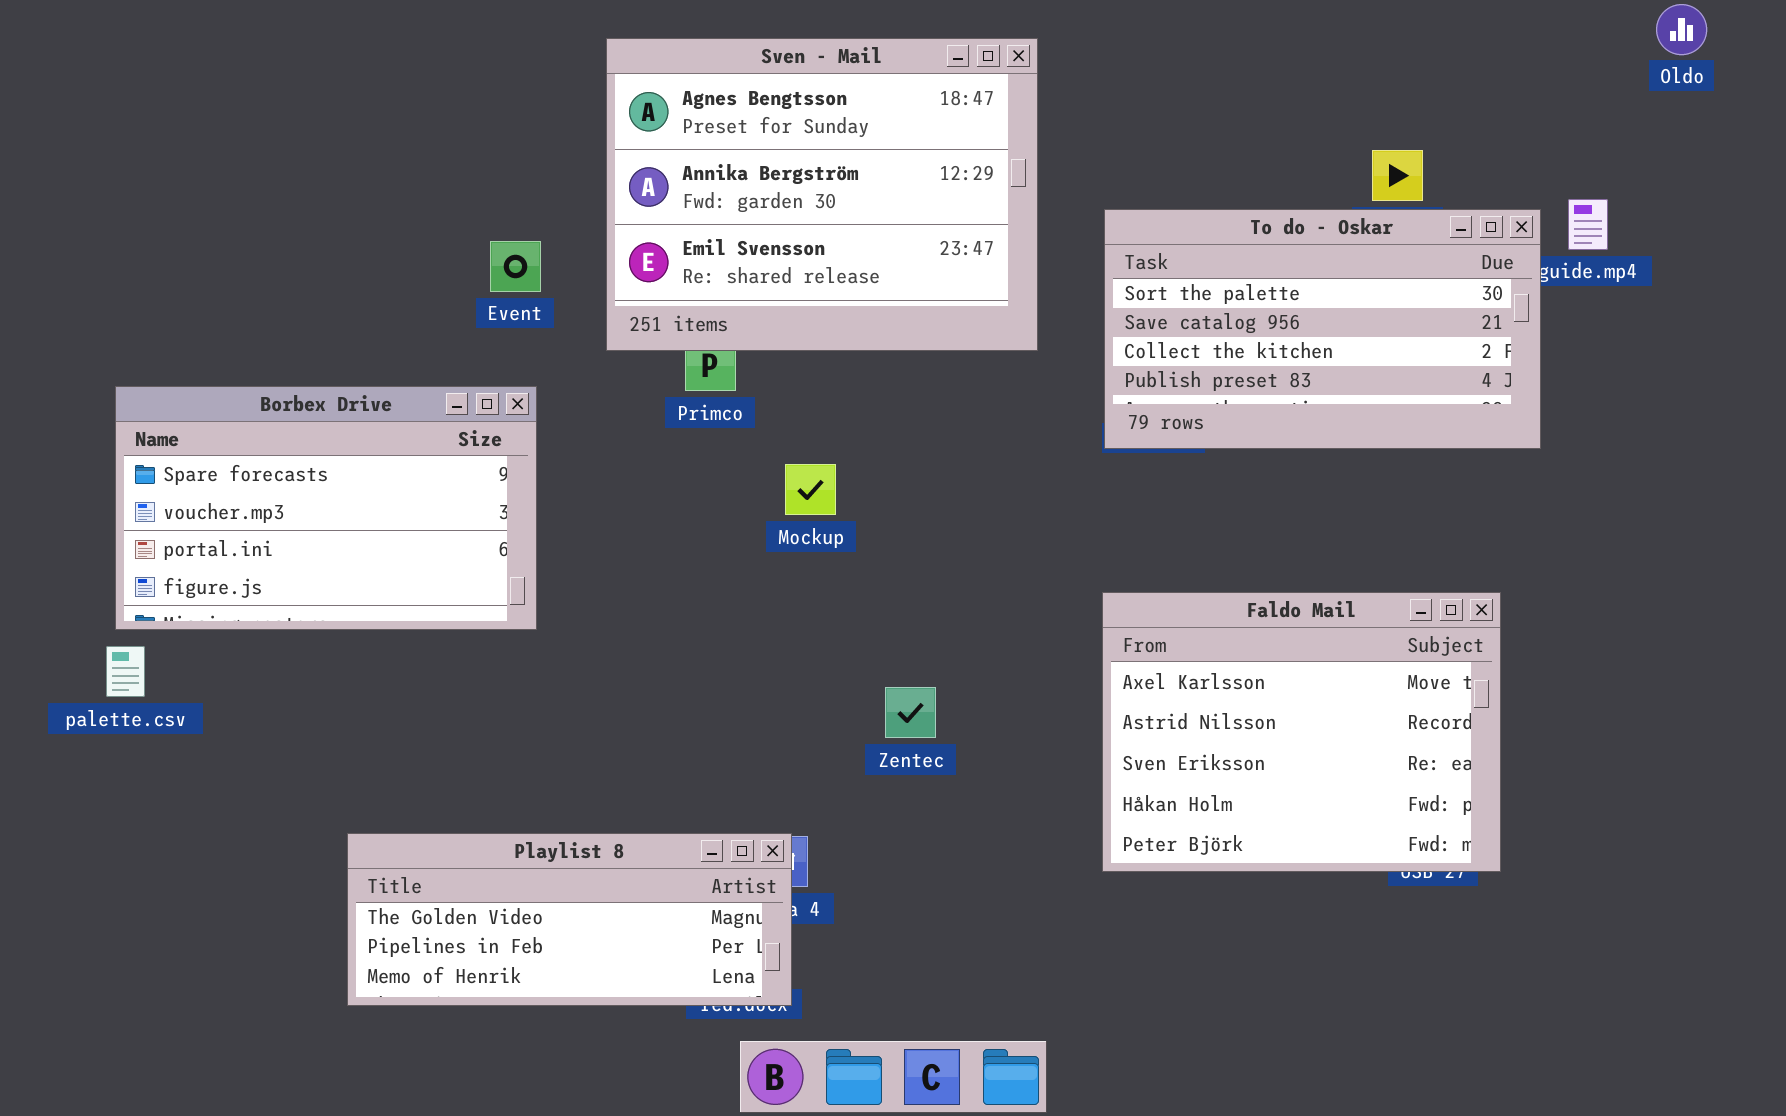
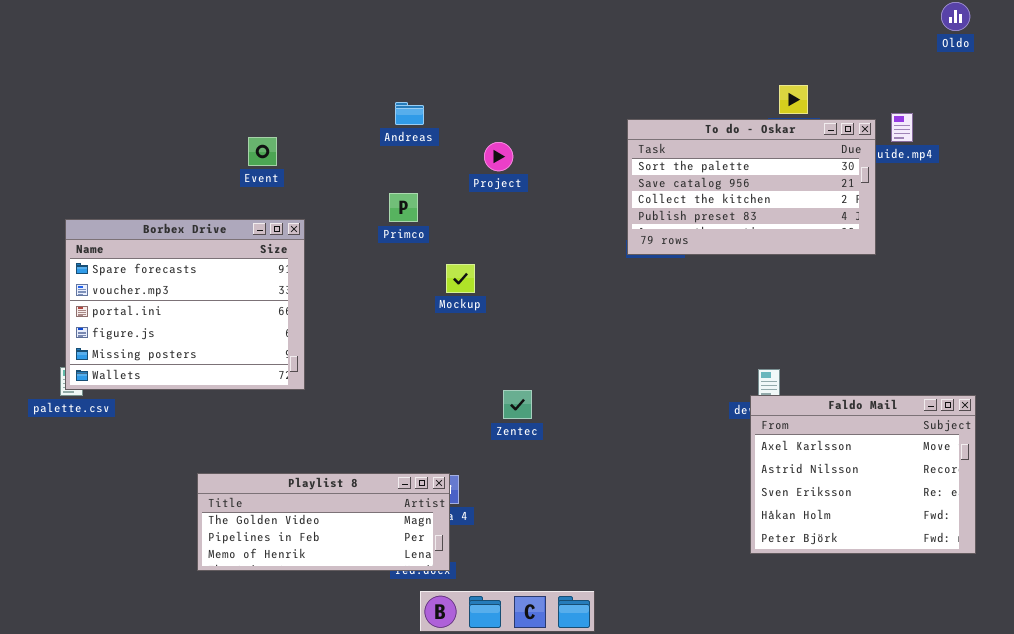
Sven - Mail: [606,38,1038,351] -> none, closed
Event: [490,241,541,292] -> [248,137,277,166], moved
Borbex Drive: [115,386,537,630] -> [65,219,305,390], resized
Faldo Mail: [1102,592,1501,872] -> [750,395,976,554], moved

